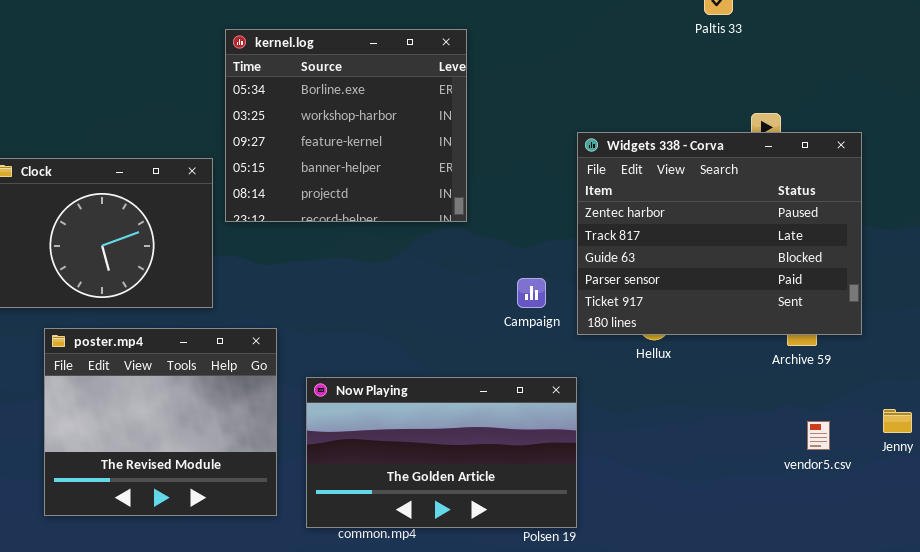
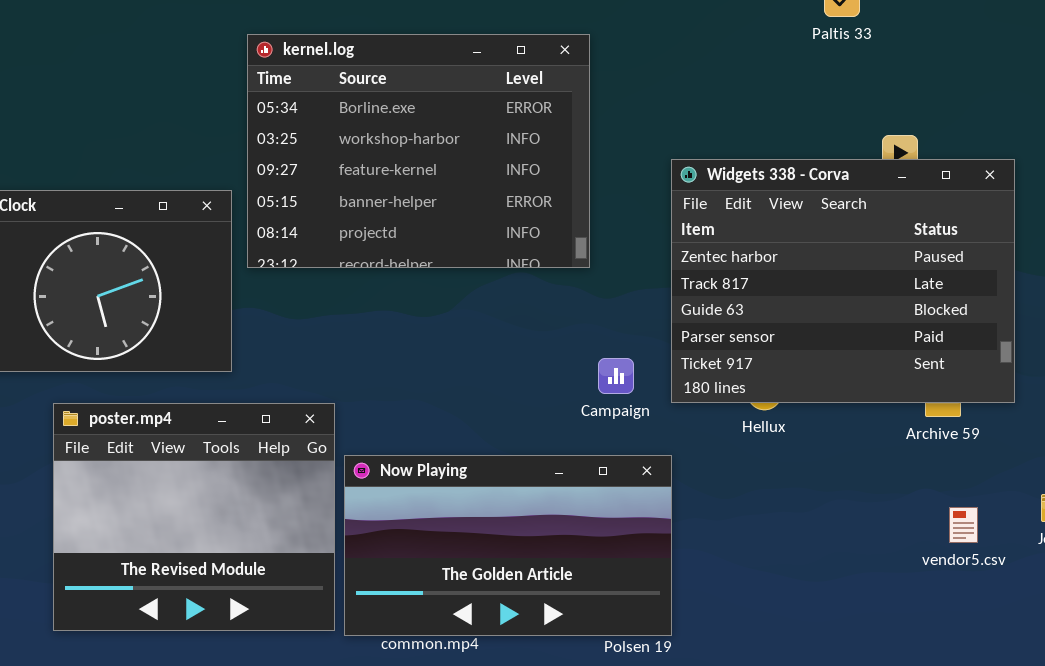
kernel.log: [225,29,467,222] -> [247,34,590,268], resized
Campaign: [517,278,546,308] -> [598,358,634,394], moved
poster.mp4: [44,328,277,516] -> [53,403,335,631], moved

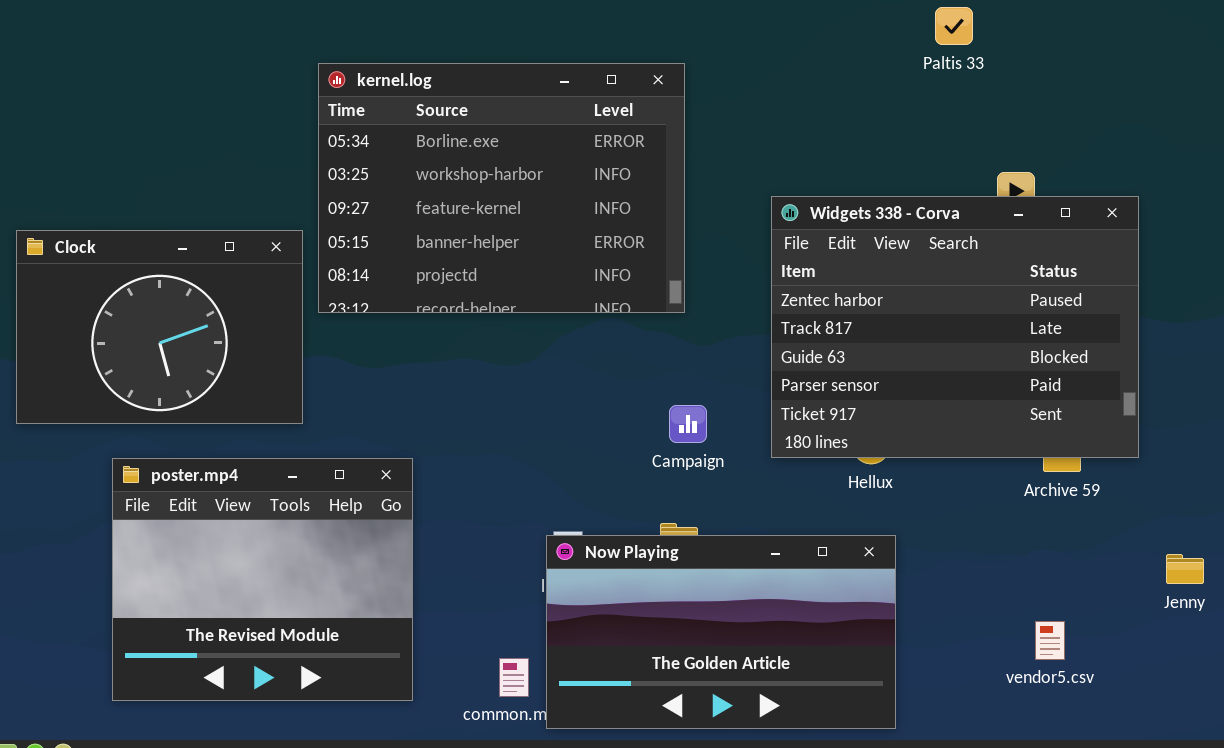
Campaign: [598,358,634,394] -> [669,405,707,443], moved
Now Playing: [344,455,672,636] -> [546,535,896,729], moved
vendor5.csv: [949,507,978,543] -> [1035,621,1065,660], moved

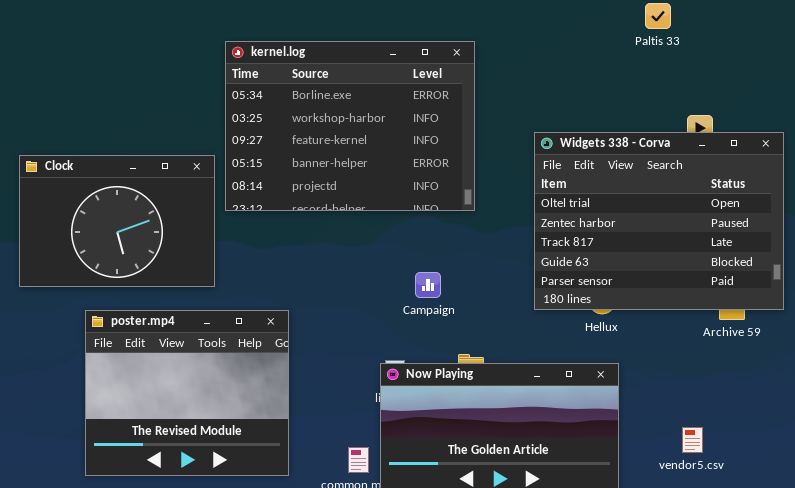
Widgets 338 - Corva: [771,196,1139,458] -> [534,132,784,310], scrolled up 1 row
Campaign: [669,405,707,443] -> [415,272,441,298], moved
vendor5.csv: [1035,621,1065,660] -> [682,427,703,453], moved

